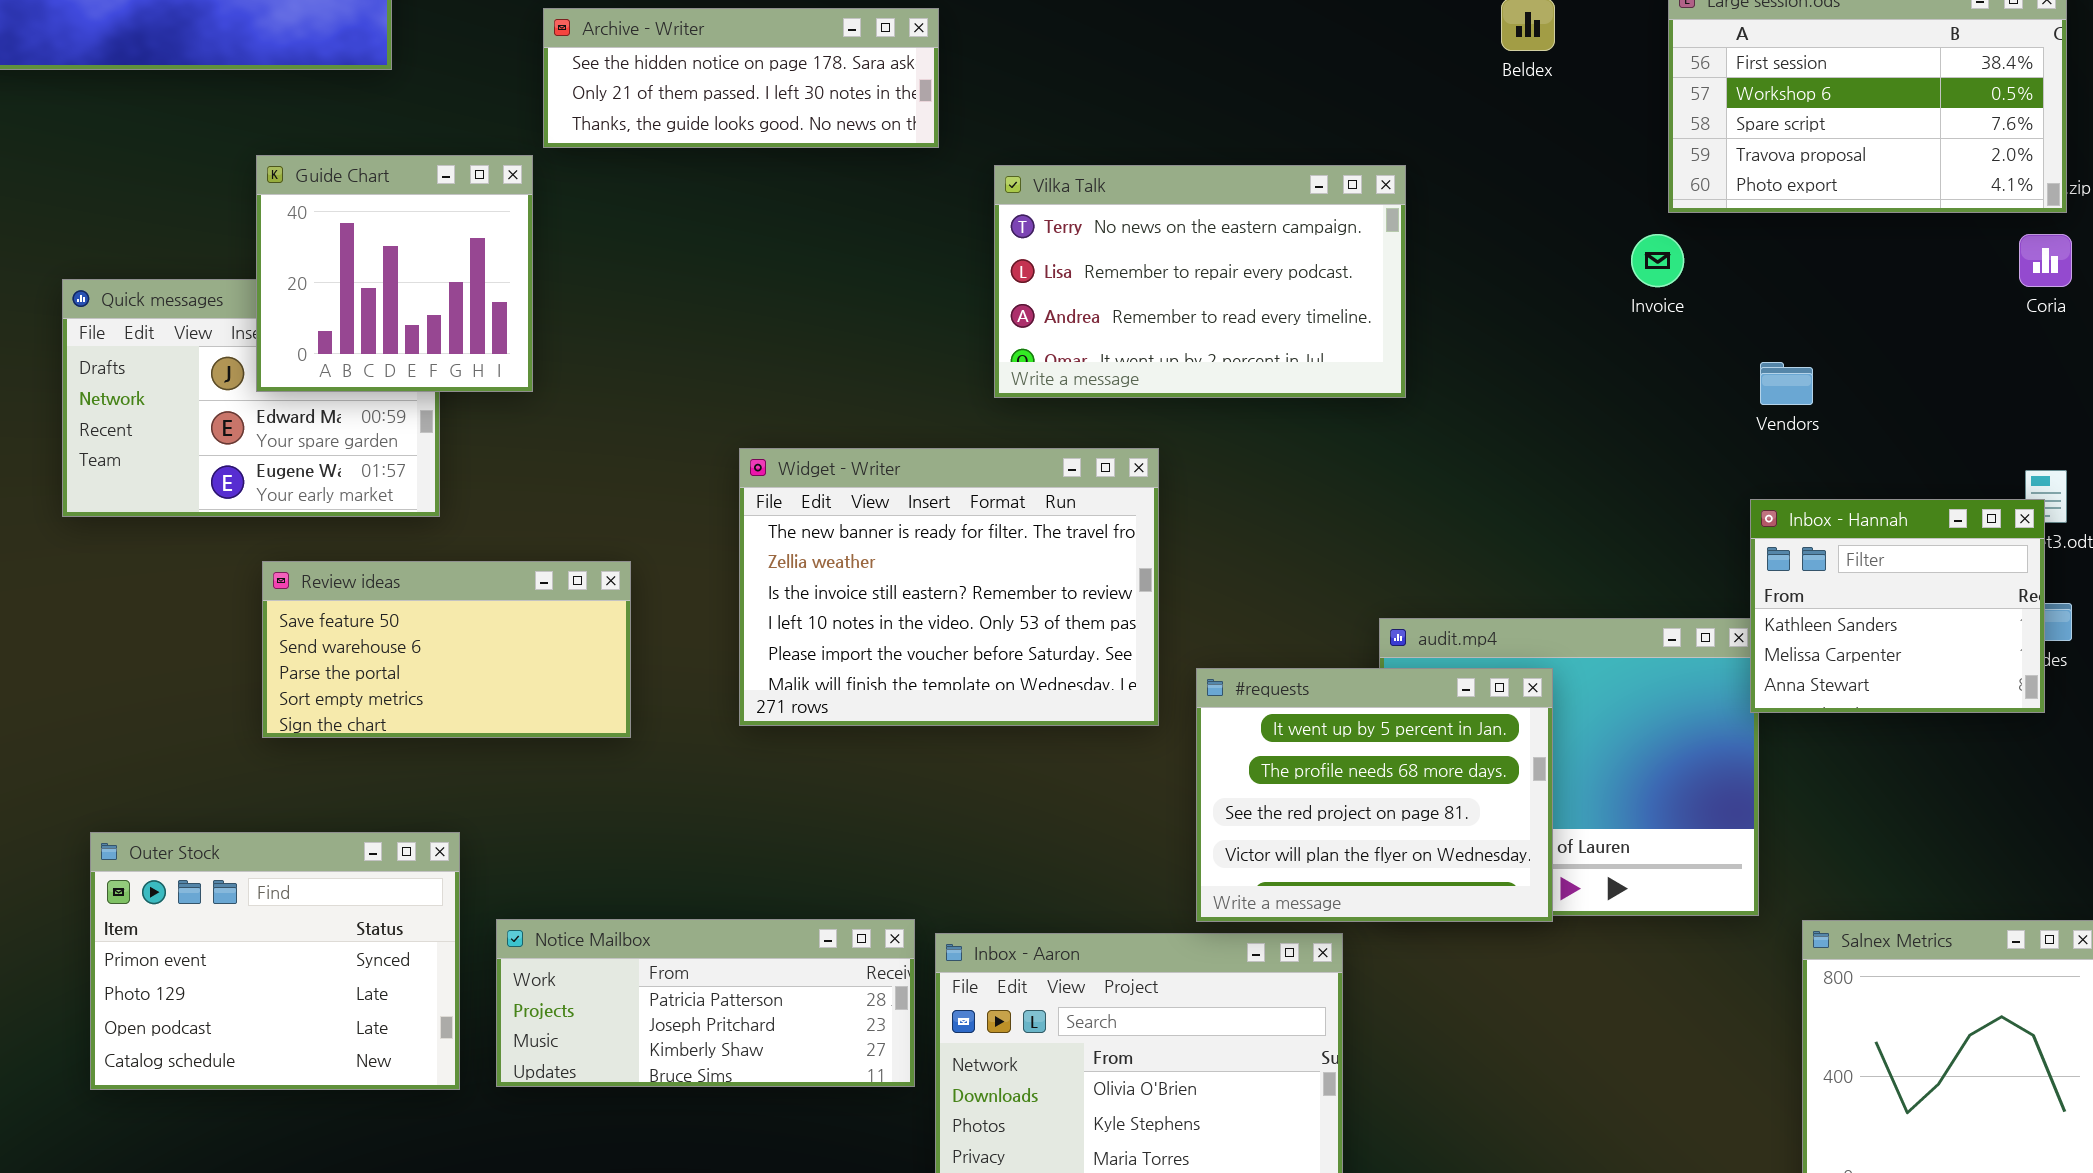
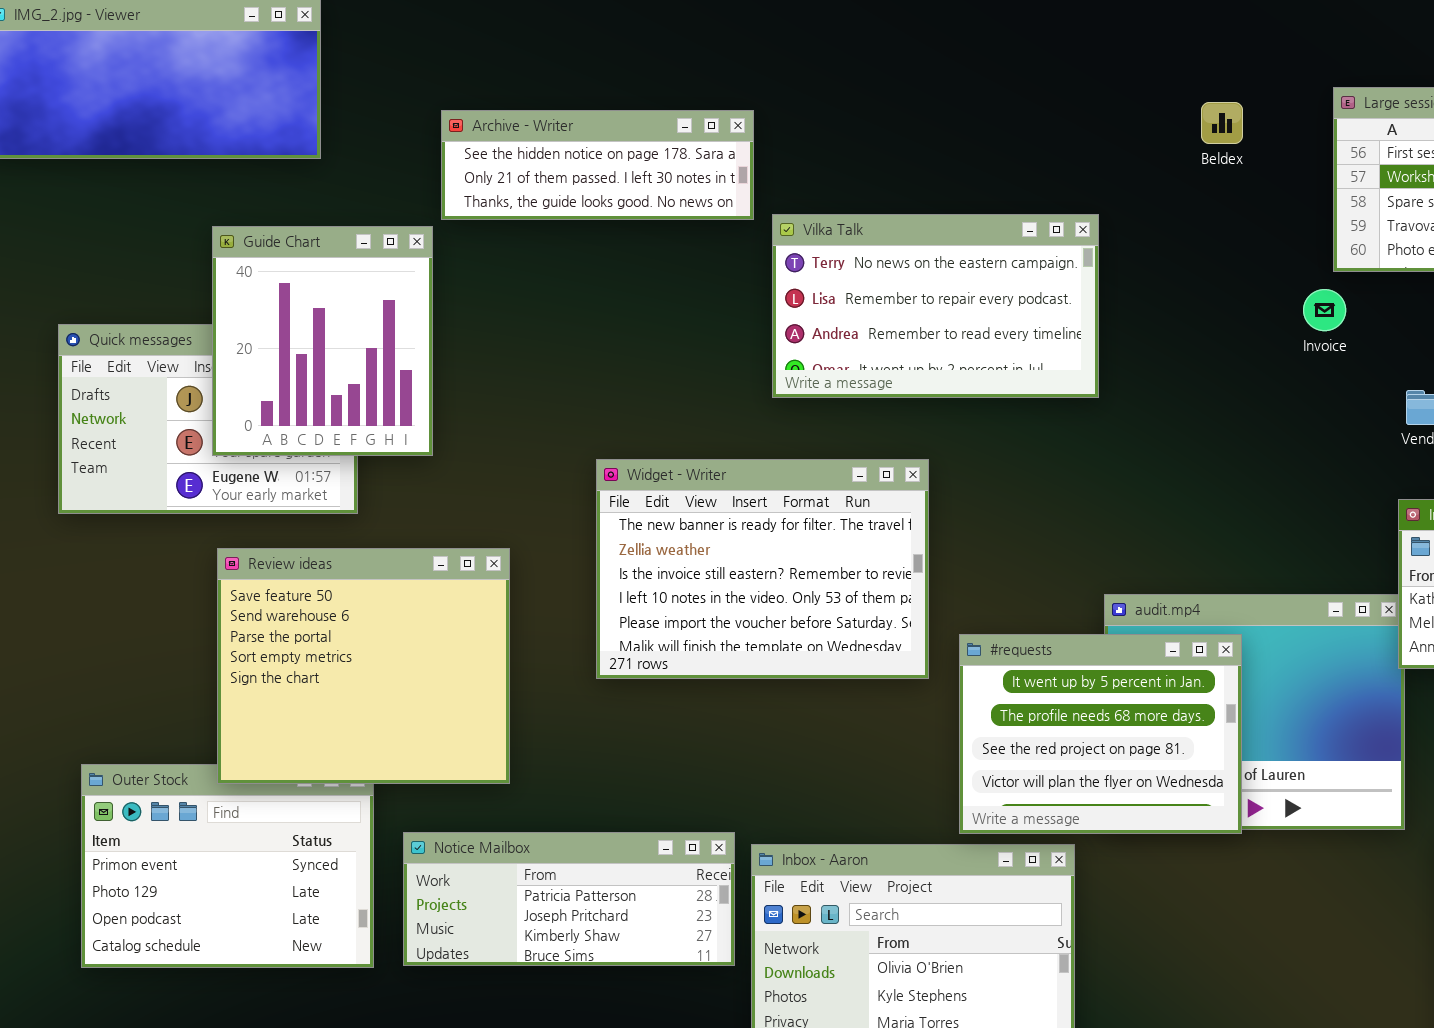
Guide Chart: [256,155,533,392] -> [212,226,433,456], resized
Vilka Talk: [994,165,1406,398] -> [772,214,1099,398], moved
Review ideas: [262,561,631,738] -> [217,548,510,784], resized

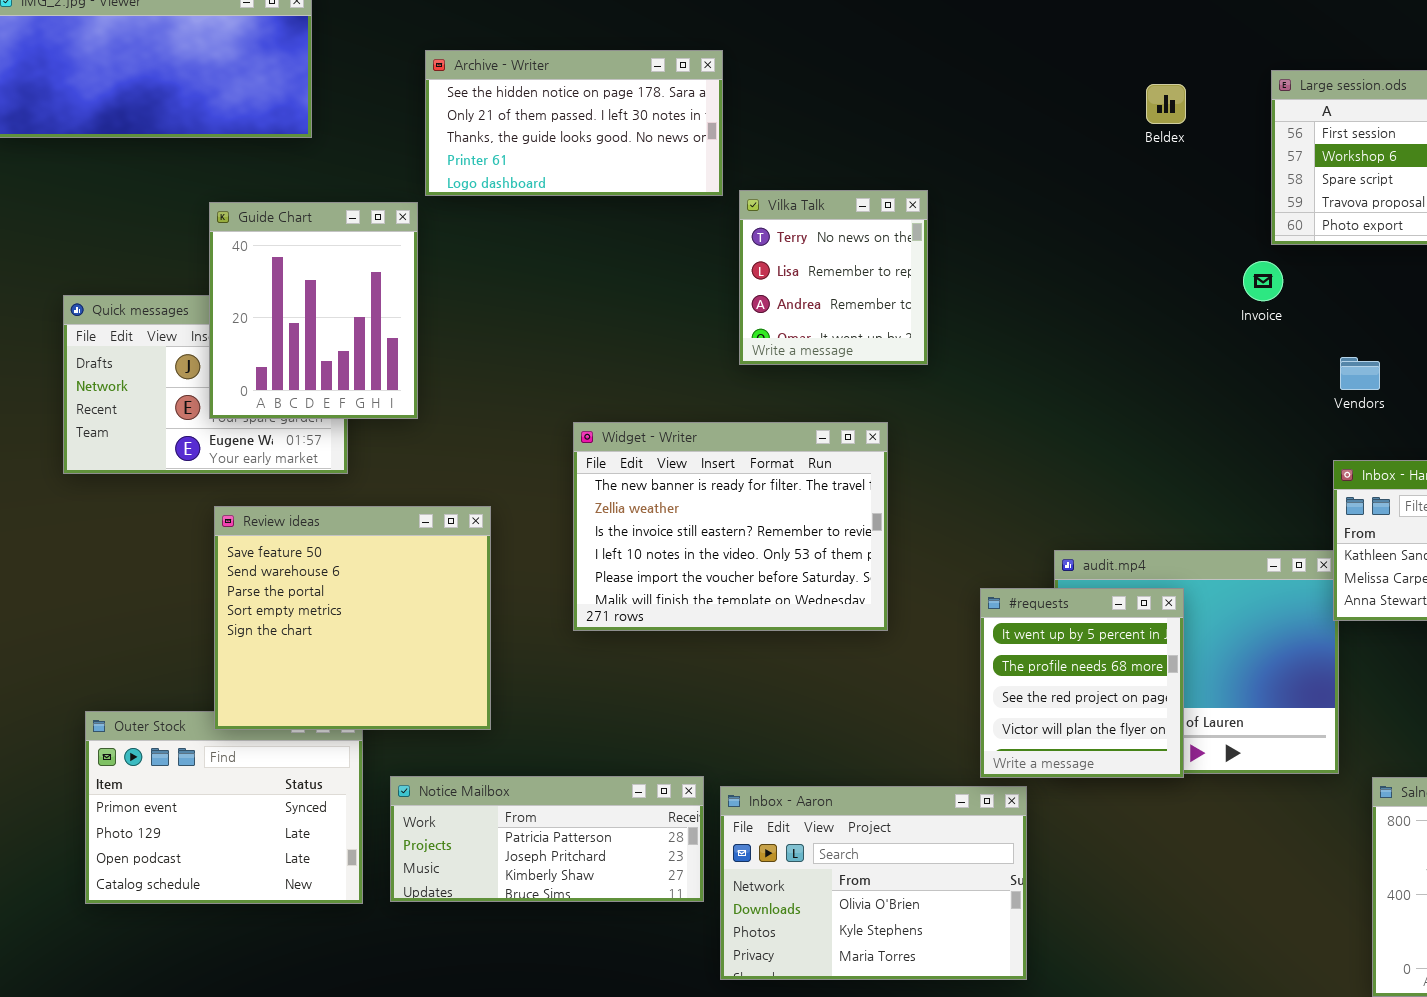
Archive - Writer: [441,110,754,220] -> [425,50,723,196], resized
Vilka Talk: [772,214,1099,398] -> [739,190,928,365], resized
#requests: [959,634,1242,834] -> [980,588,1184,778], resized

